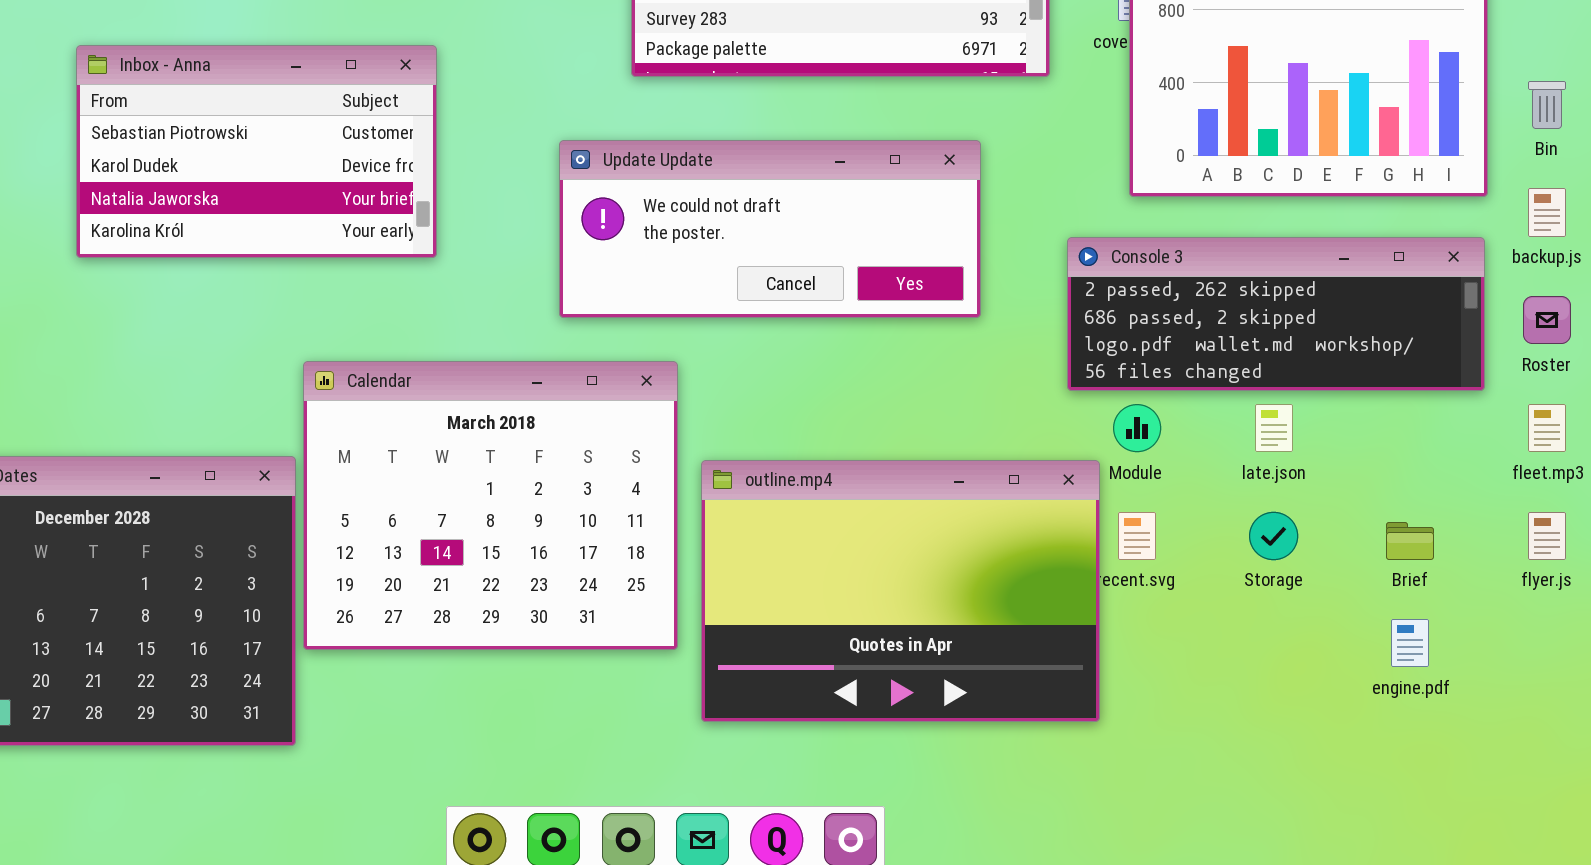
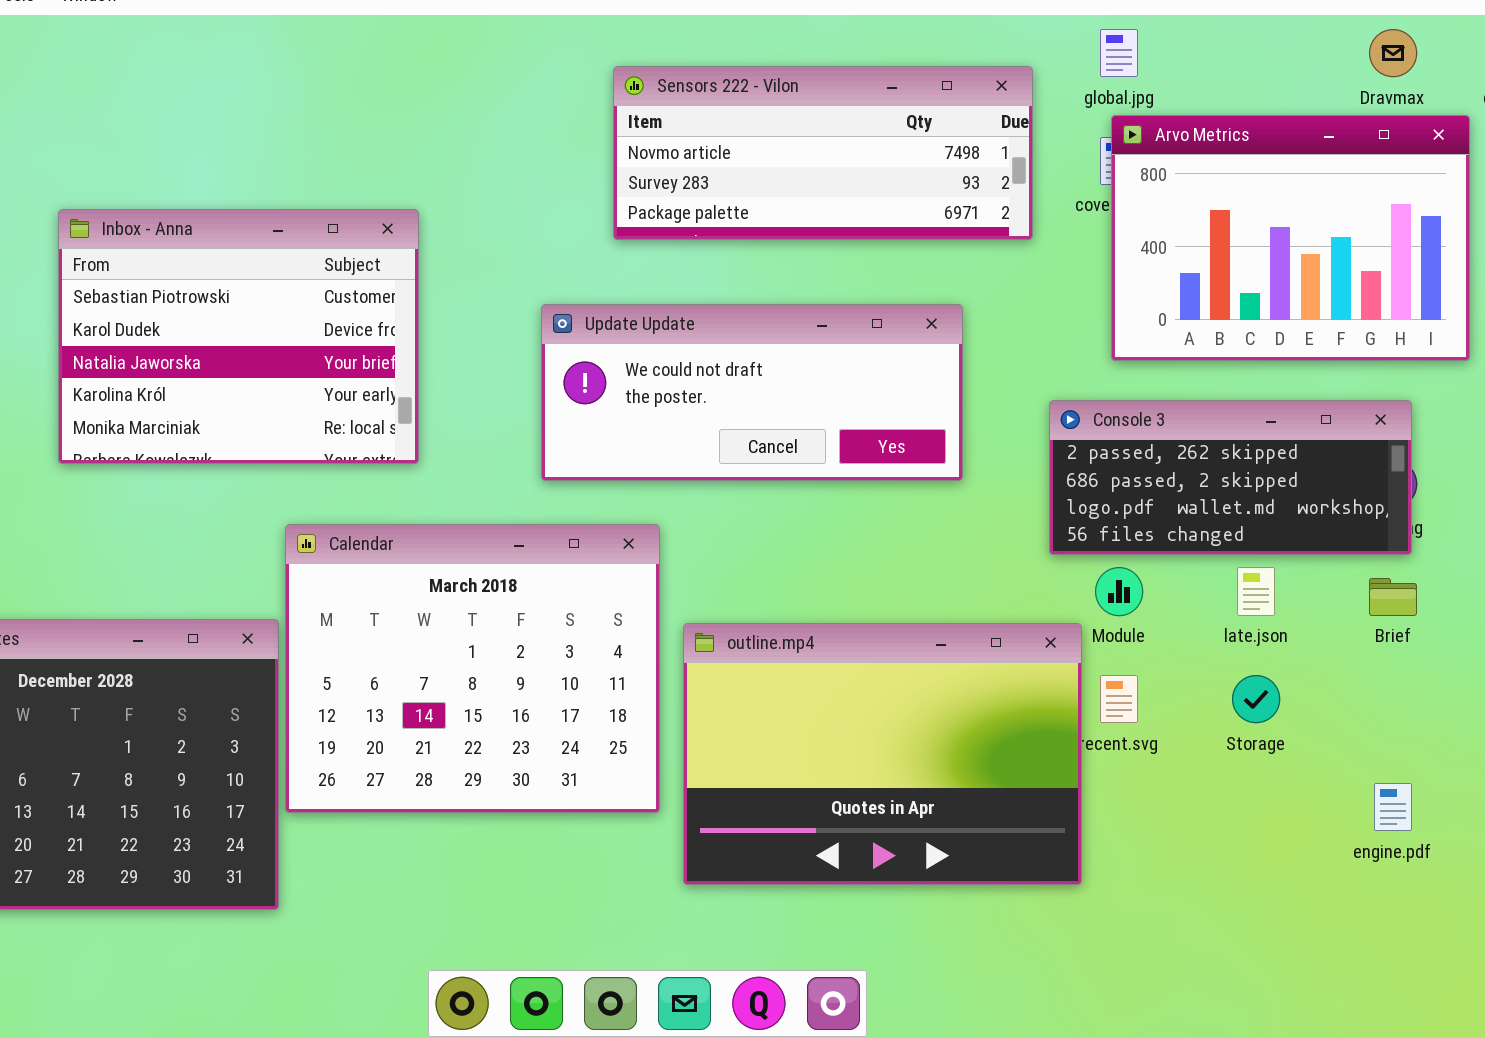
Inbox - Anna: [76,45,437,258] -> [58,209,419,464], resized
Console 3: [1067,237,1485,391] -> [1049,400,1412,555], resized
Brief: [1386,522,1434,560] -> [1369,578,1417,616], moved

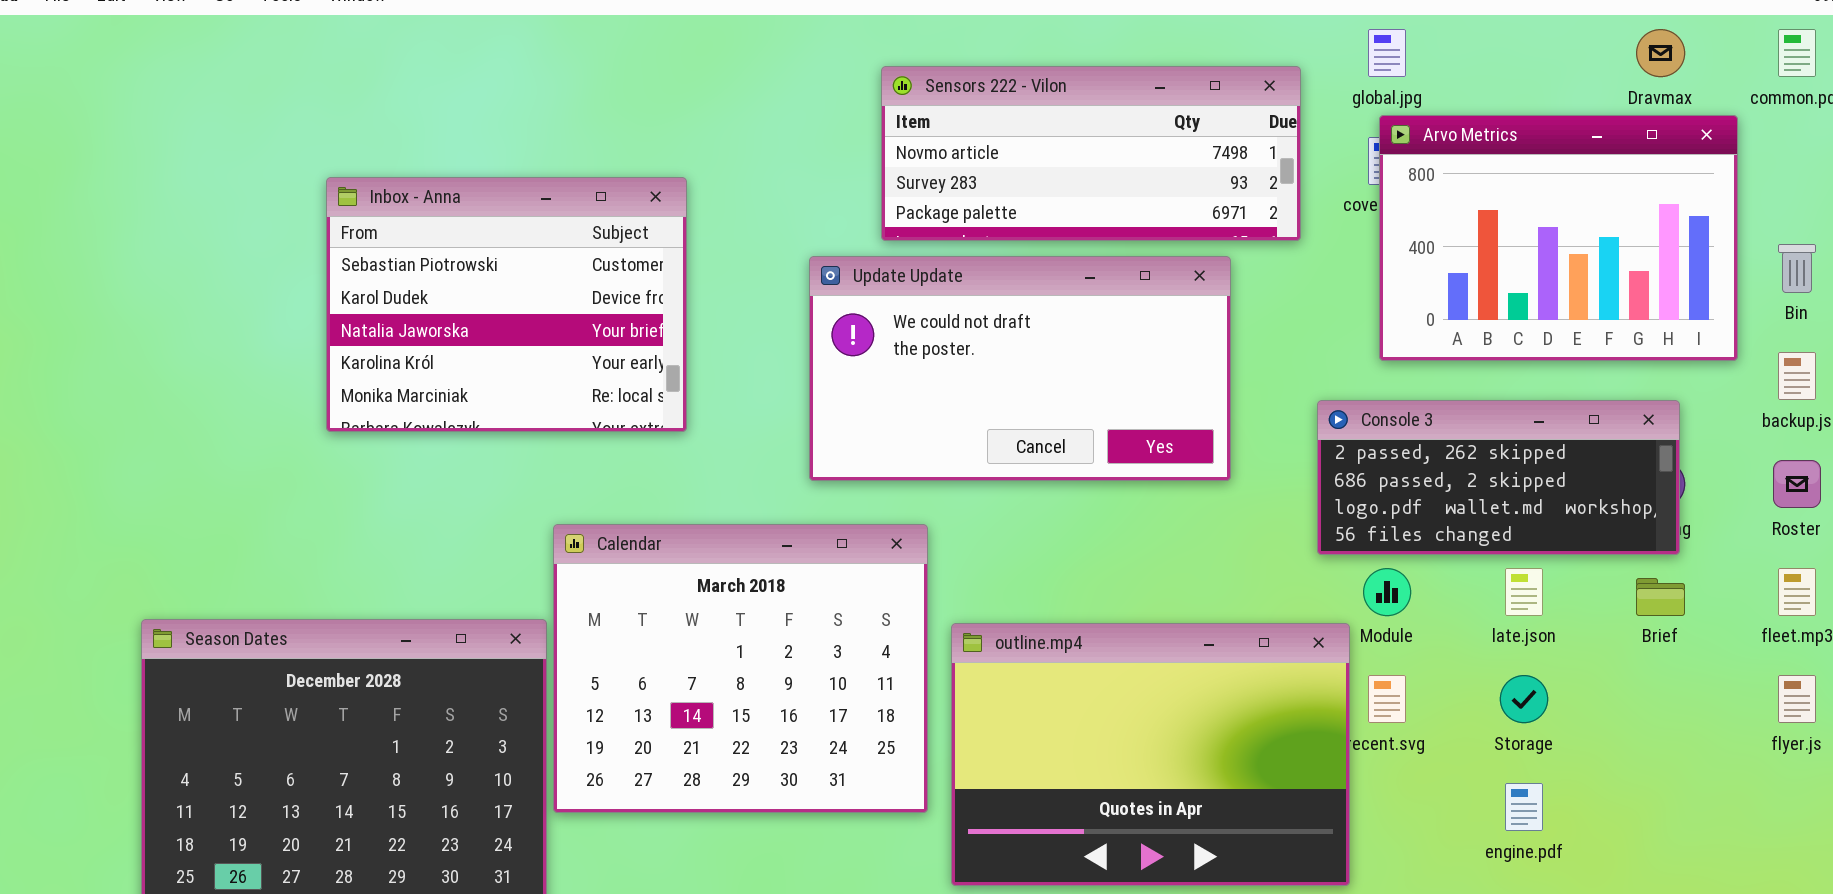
Inbox - Anna: [58,209,419,464] -> [326,177,687,432], moved
Update Update: [541,304,963,481] -> [809,256,1231,481], resized
engine.pdf: [1374,783,1412,831] -> [1505,783,1543,831], moved

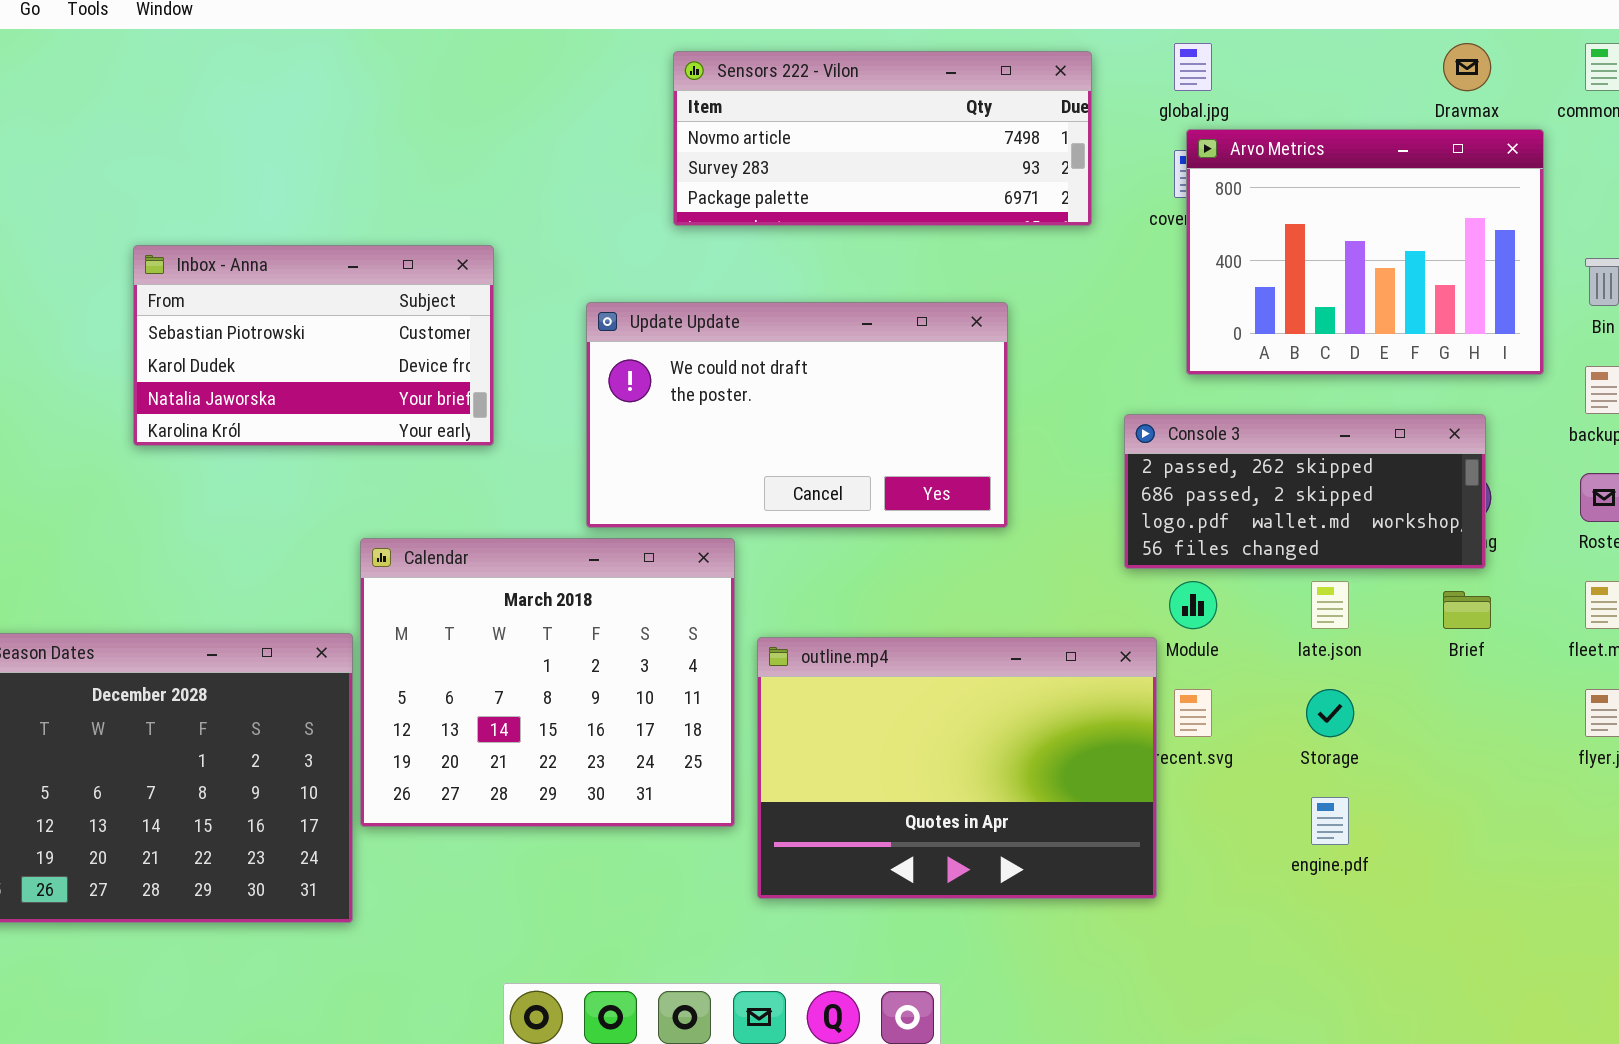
Sensors 222 - Vilon: [881,66,1301,241] -> [673,51,1092,226], moved
Inbox - Anna: [326,177,687,432] -> [133,245,494,446], resized
Update Update: [809,256,1231,481] -> [586,302,1008,528], moved

